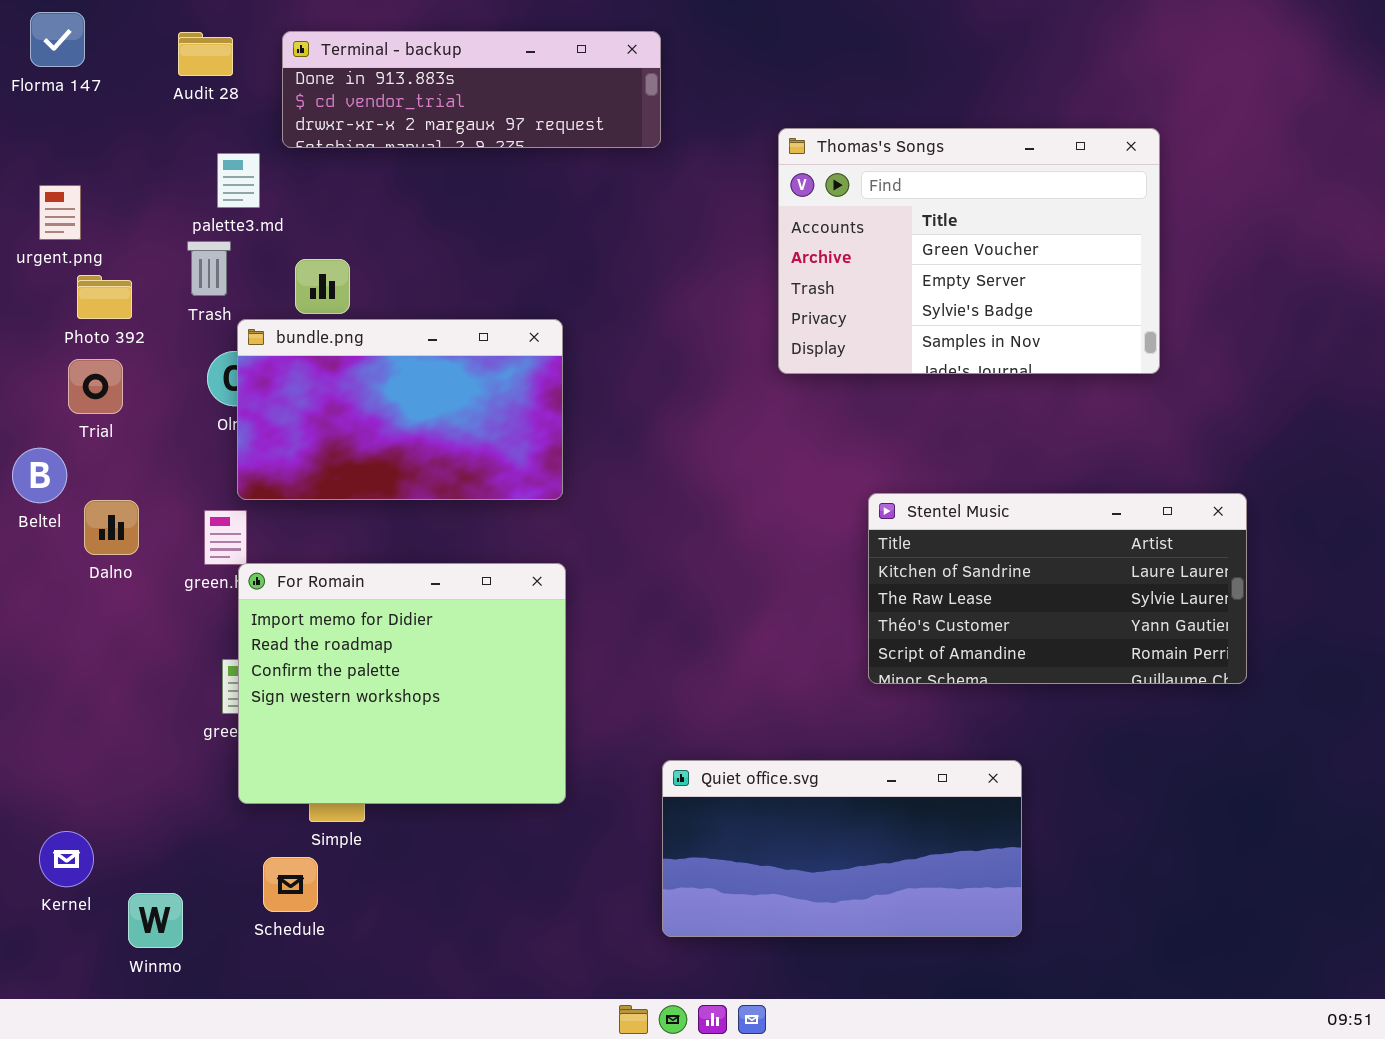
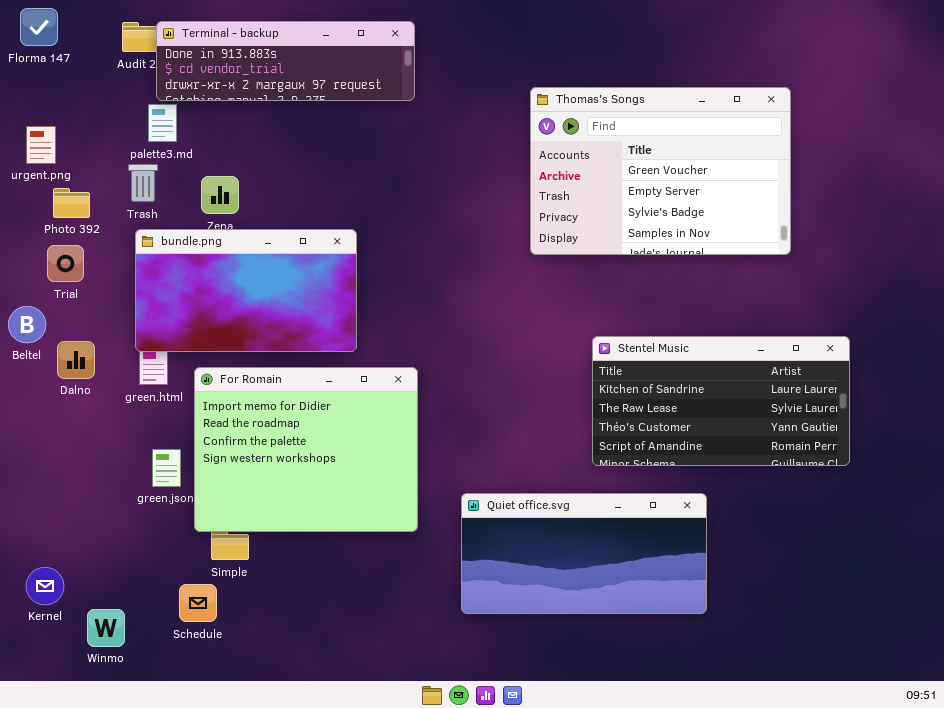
Terminal - backup: [282,31,661,148] -> [156,21,415,101], moved
bundle.png: [237,319,563,500] -> [135,229,357,352], moved
For Romain: [238,563,566,804] -> [194,367,418,532], moved
Quiet office.svg: [662,760,1022,937] -> [461,493,707,614], moved

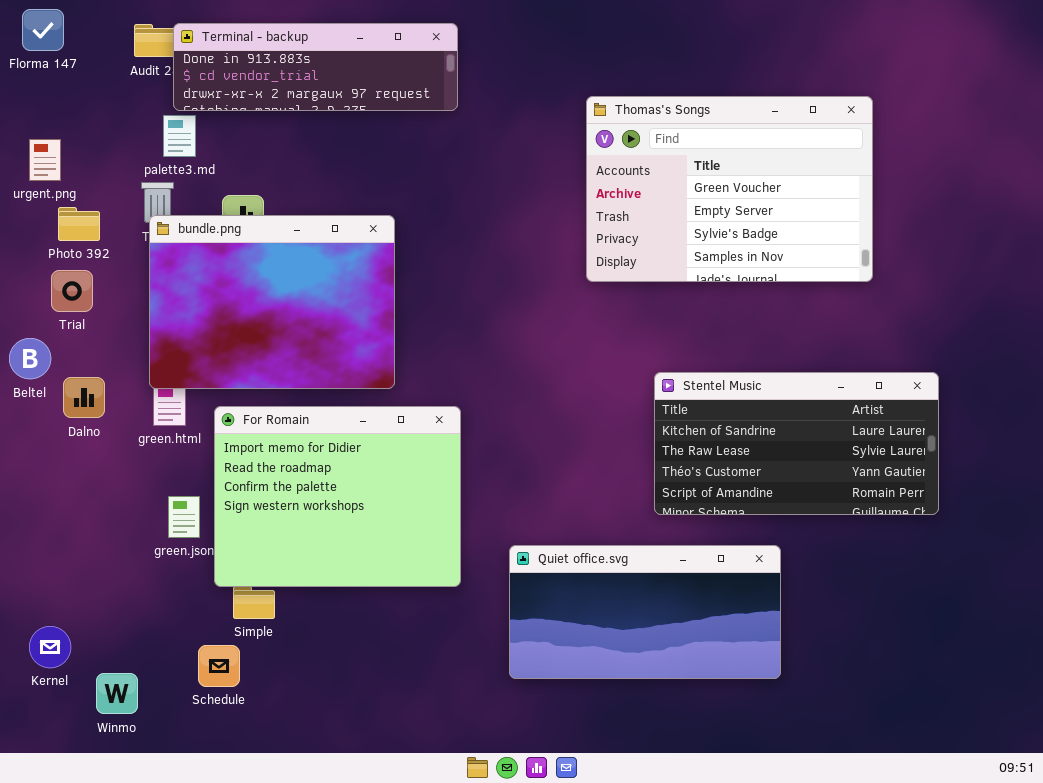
bundle.png: [135,229,357,352] -> [149,215,395,389], resized

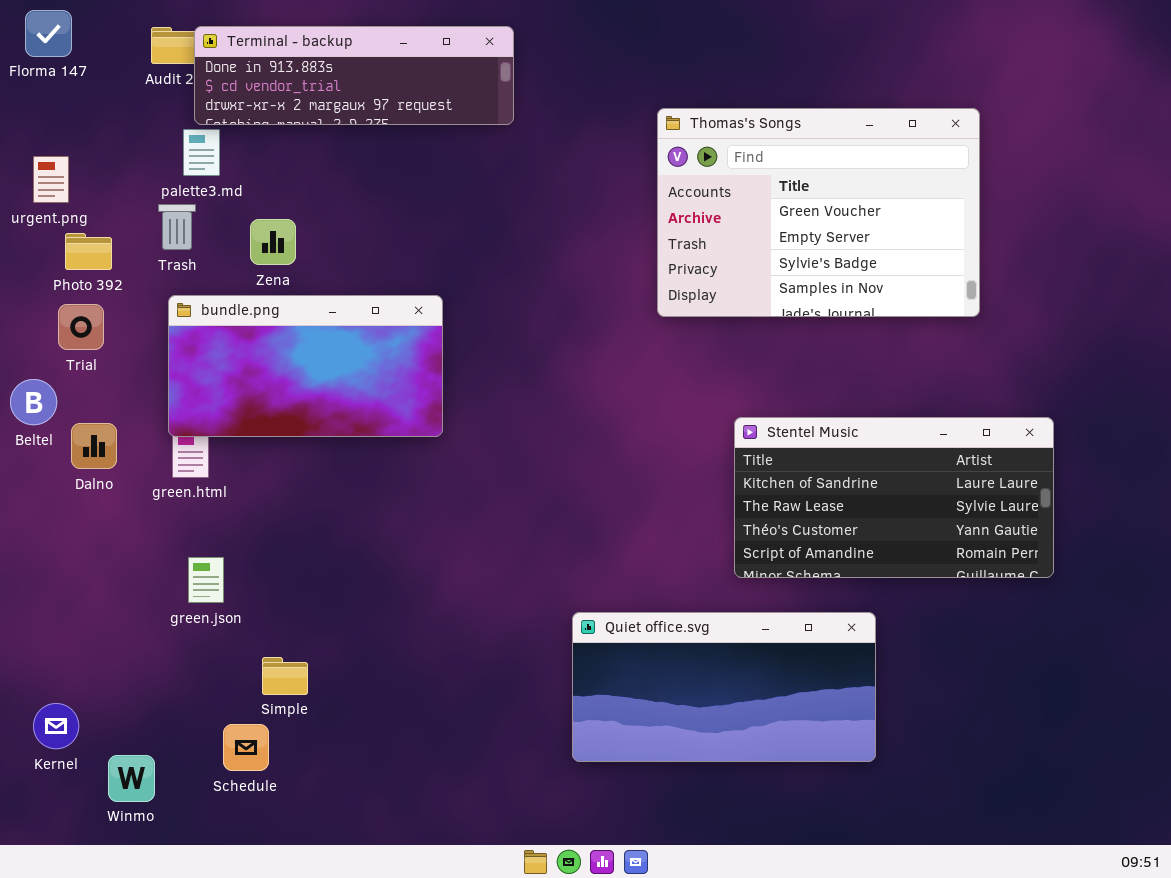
bundle.png: [149,215,395,389] -> [168,295,443,437], resized
For Romain: [214,406,461,587] -> none, closed

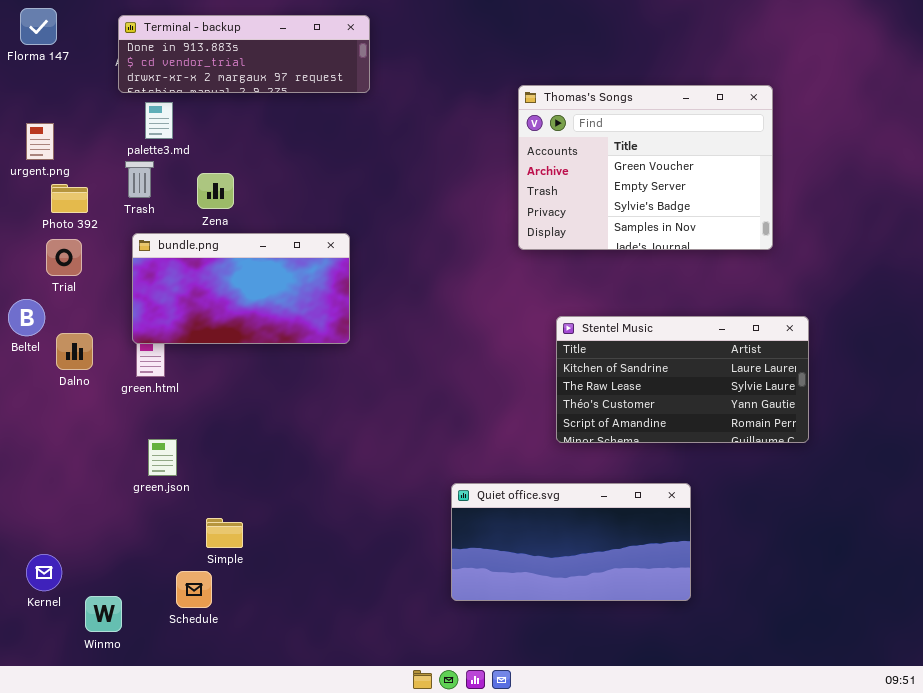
Terminal - backup: [194,26,514,125] -> [118,15,370,93], moved
Stentel Music: [734,417,1054,578] -> [556,316,809,443], moved

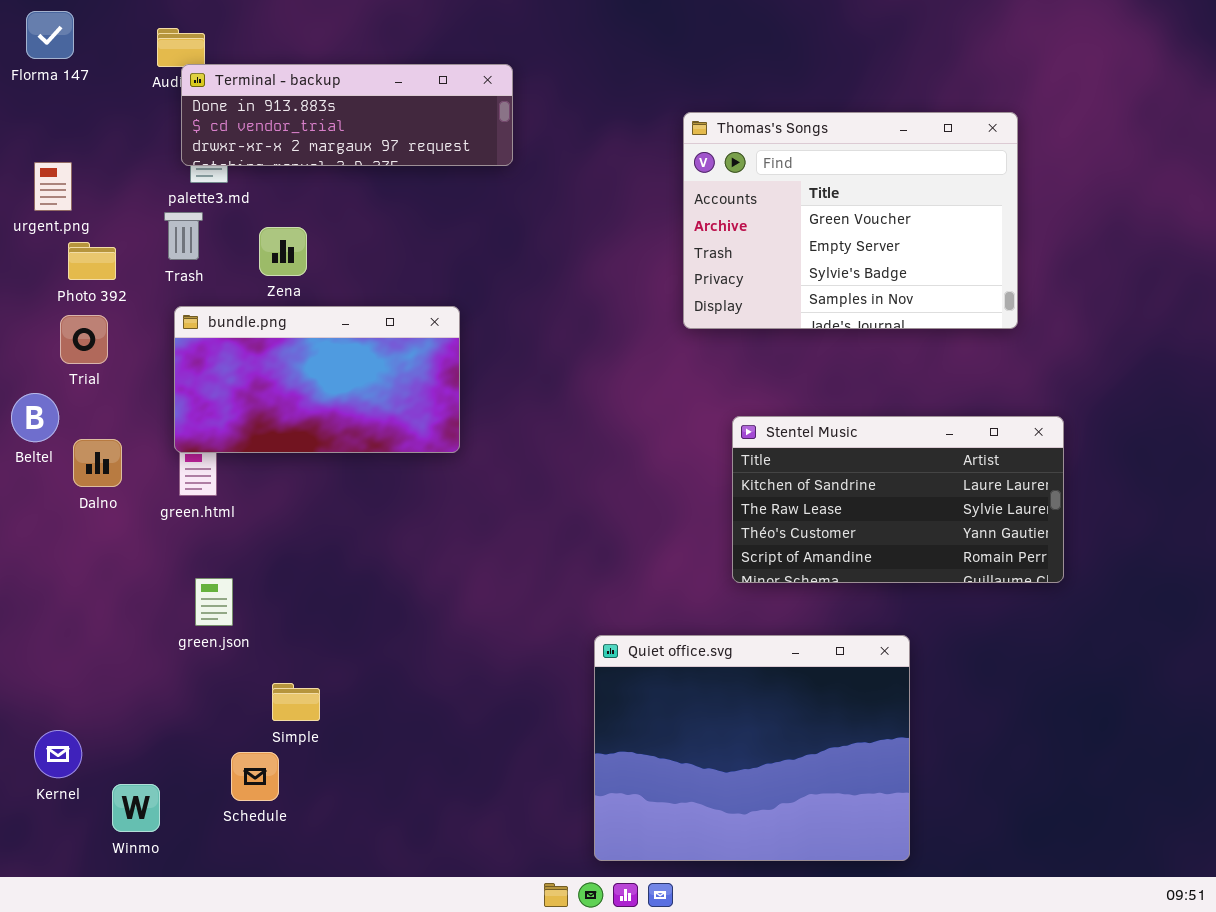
Terminal - backup: [118,15,370,93] -> [181,64,513,166], moved
Quiet office.svg: [451,483,691,601] -> [594,635,910,861], resized

